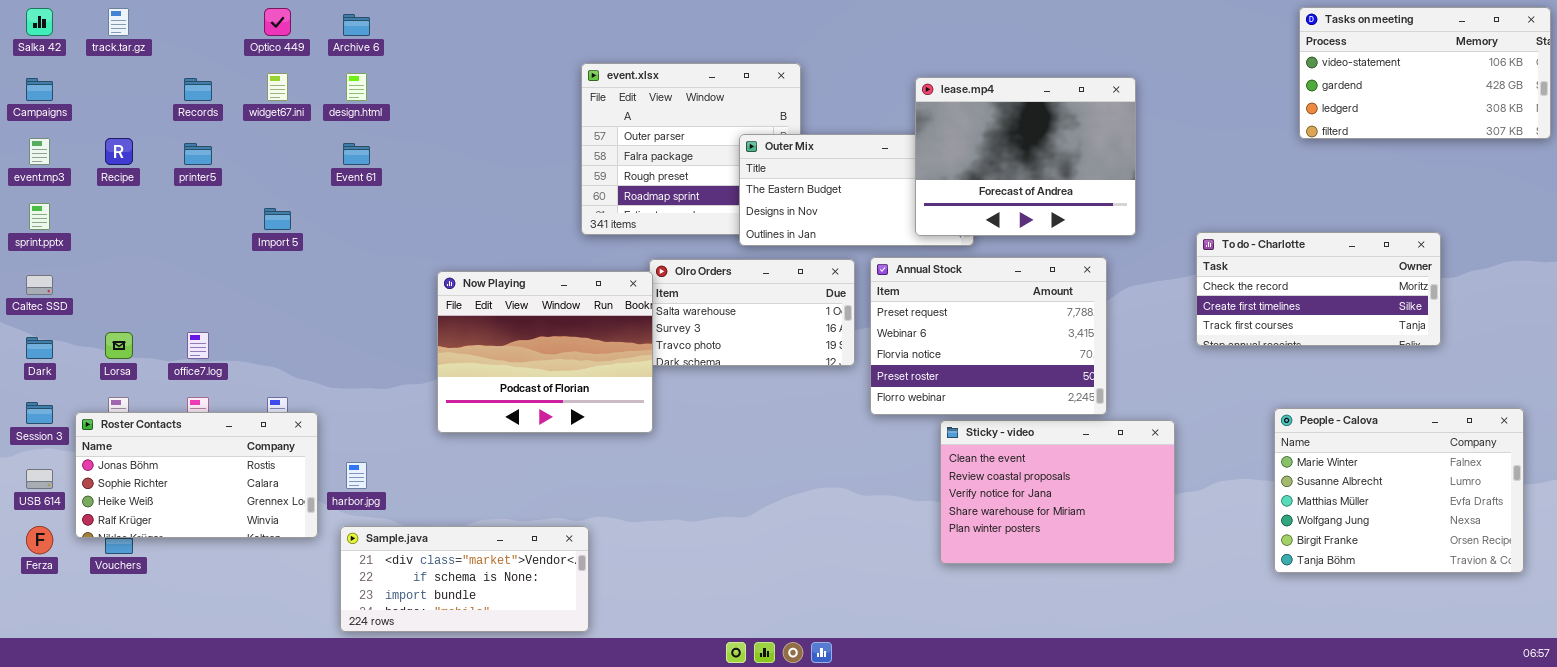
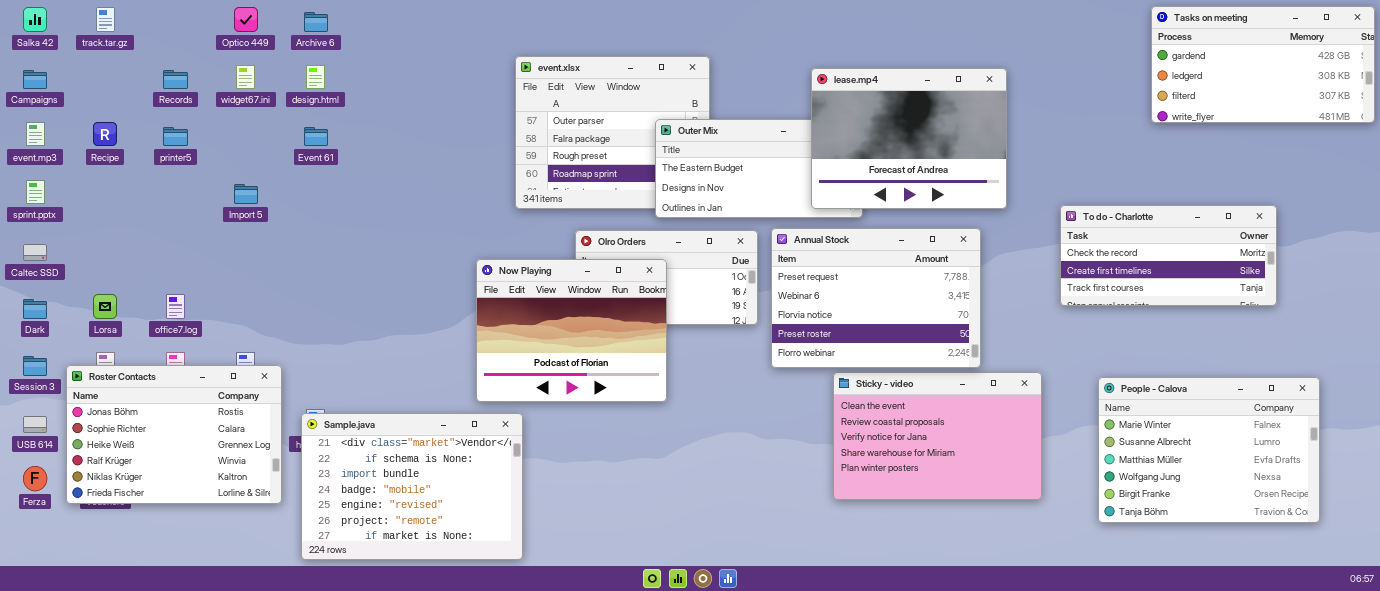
Tasks on meeting: [1299,7,1551,139] -> [1151,6,1375,123], scrolled down 1 row
Now Playing: [437,271,653,433] -> [476,259,667,402], moved
People - Calova: [1274,408,1524,573] -> [1098,377,1320,523], moved
Roster Contacts: [75,412,318,538] -> [66,365,282,504], resized
Sample.java: [340,526,589,632] -> [301,413,523,560], resized

